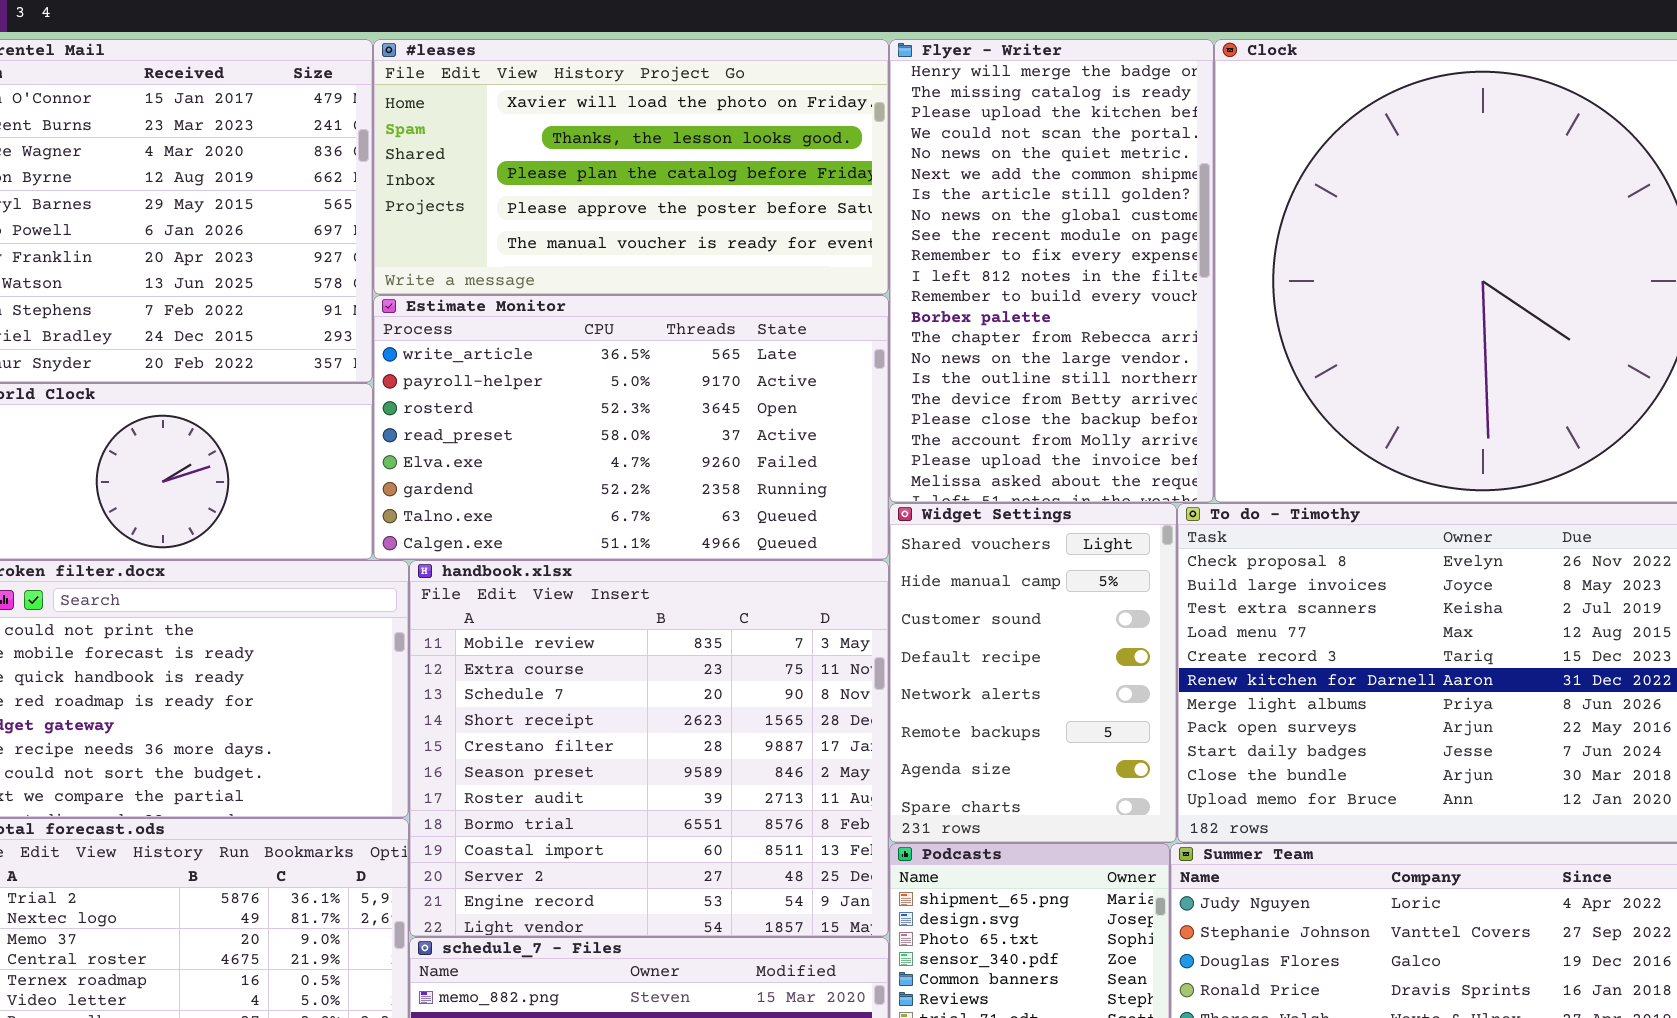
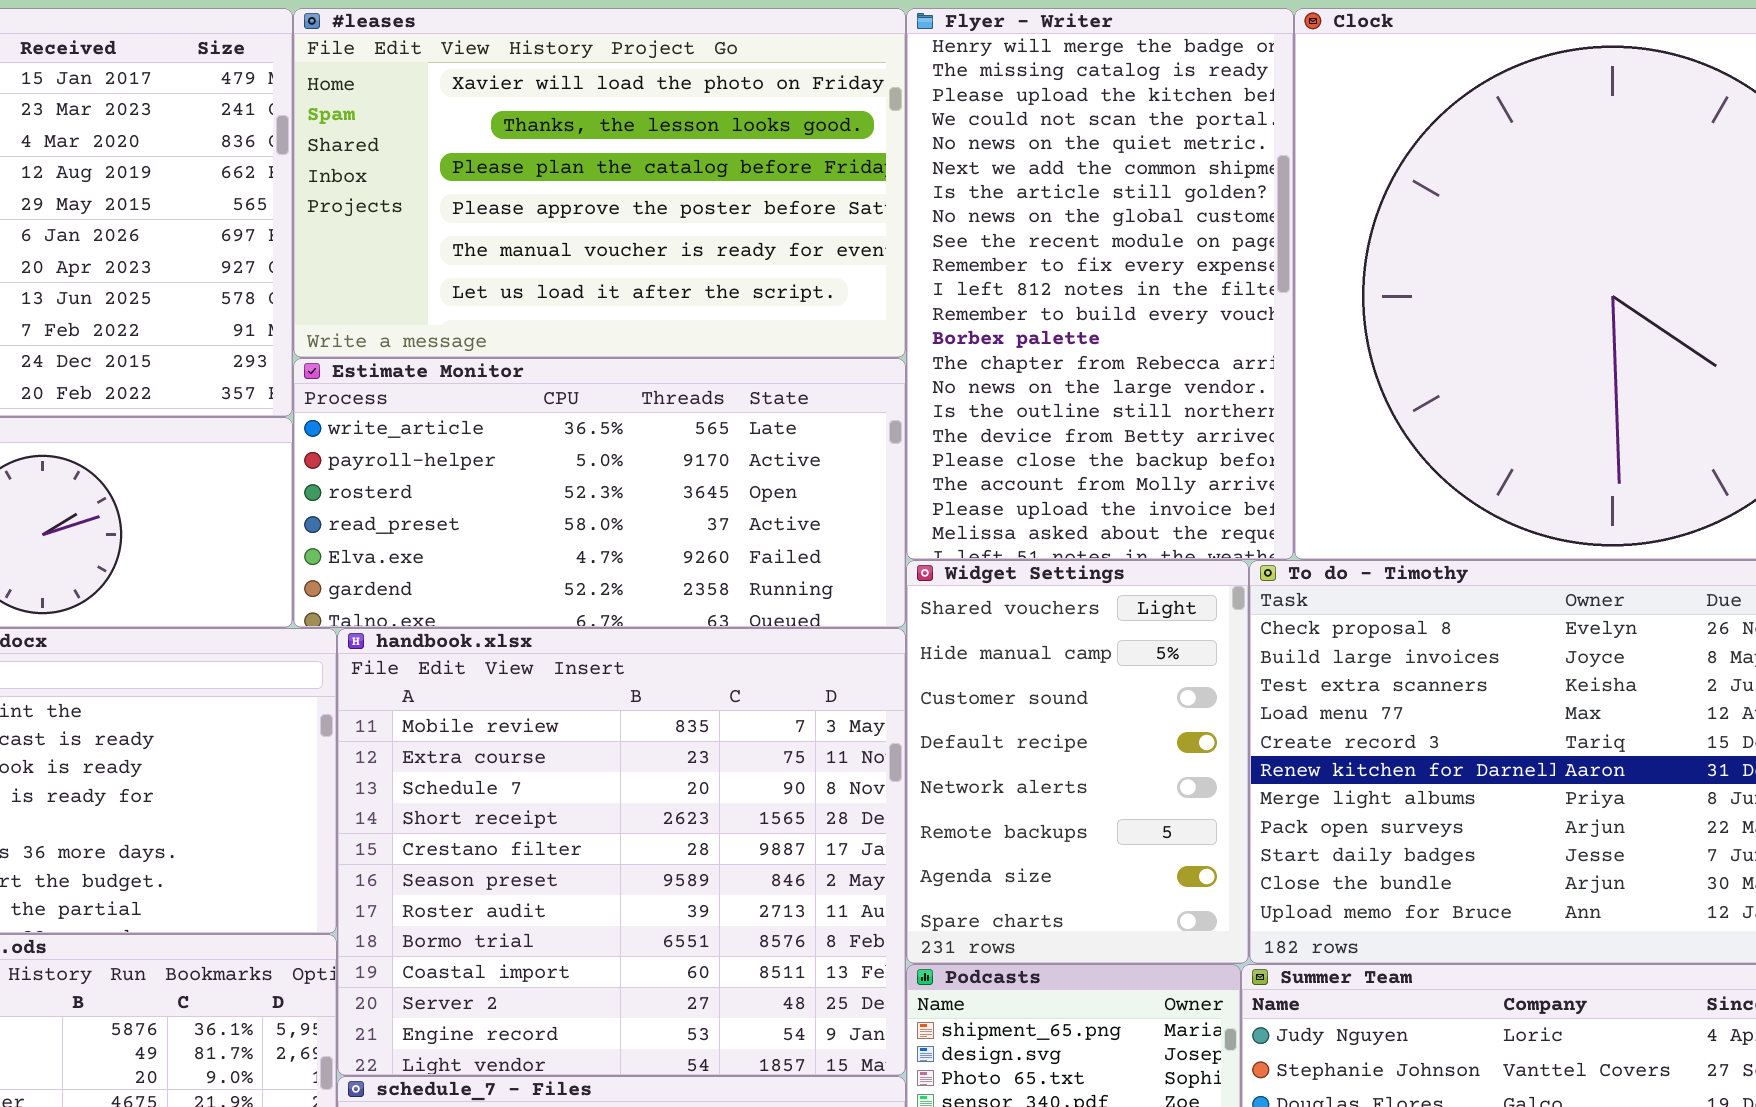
#leases: [373,39,889,295] -> [293,8,906,358], resized
Estimate Monitor: [373,295,889,560] -> [293,358,906,628], resized

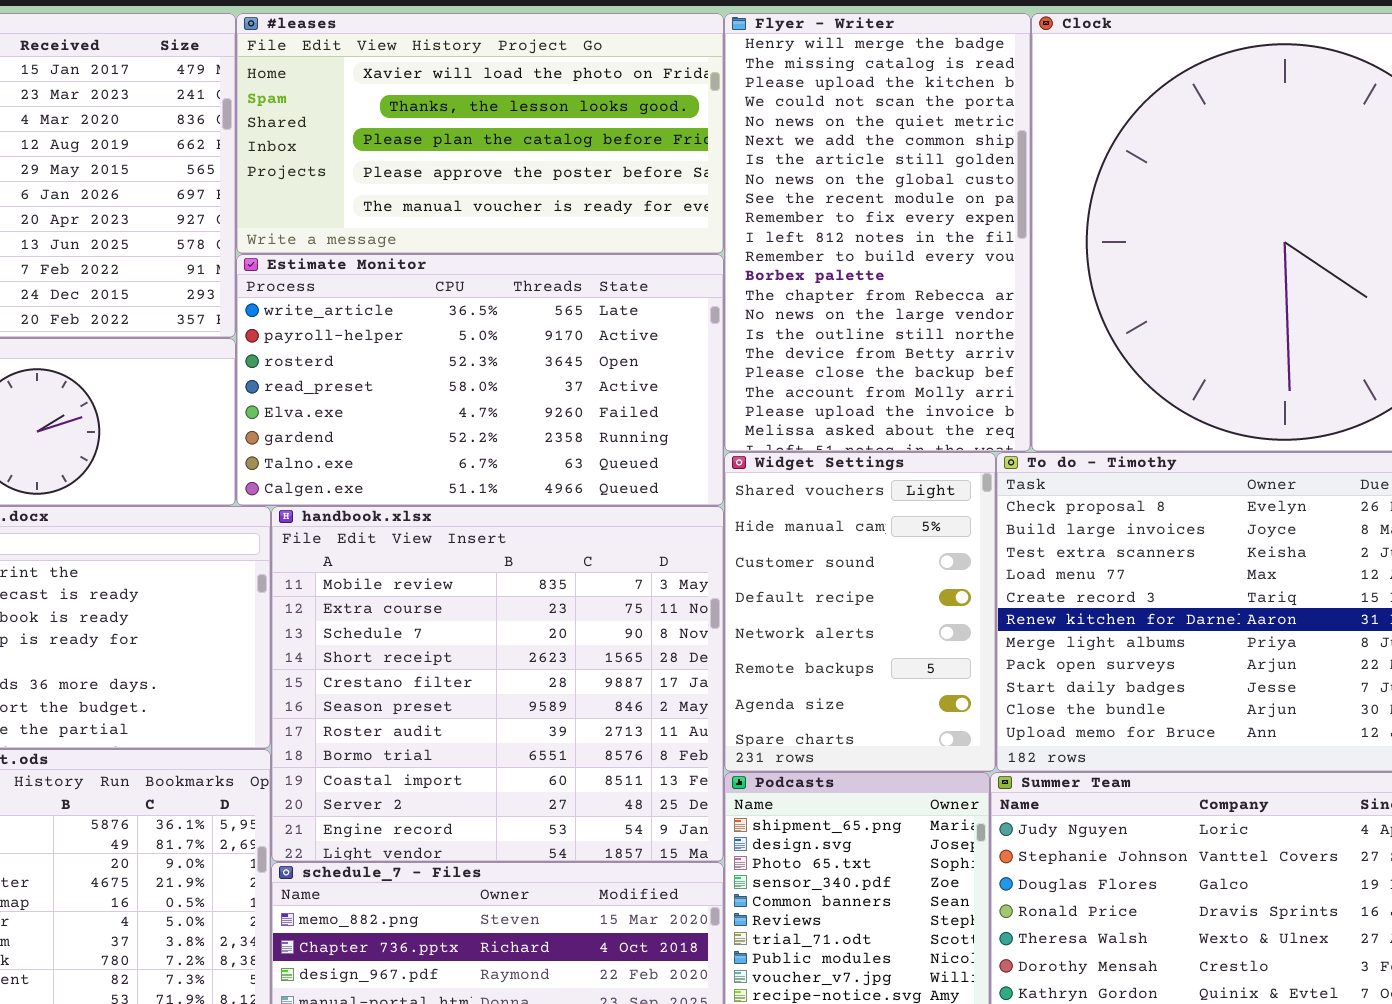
#leases: [293,8,906,358] -> [236,13,724,254], resized
Estimate Monitor: [293,358,906,628] -> [236,254,724,506], resized

